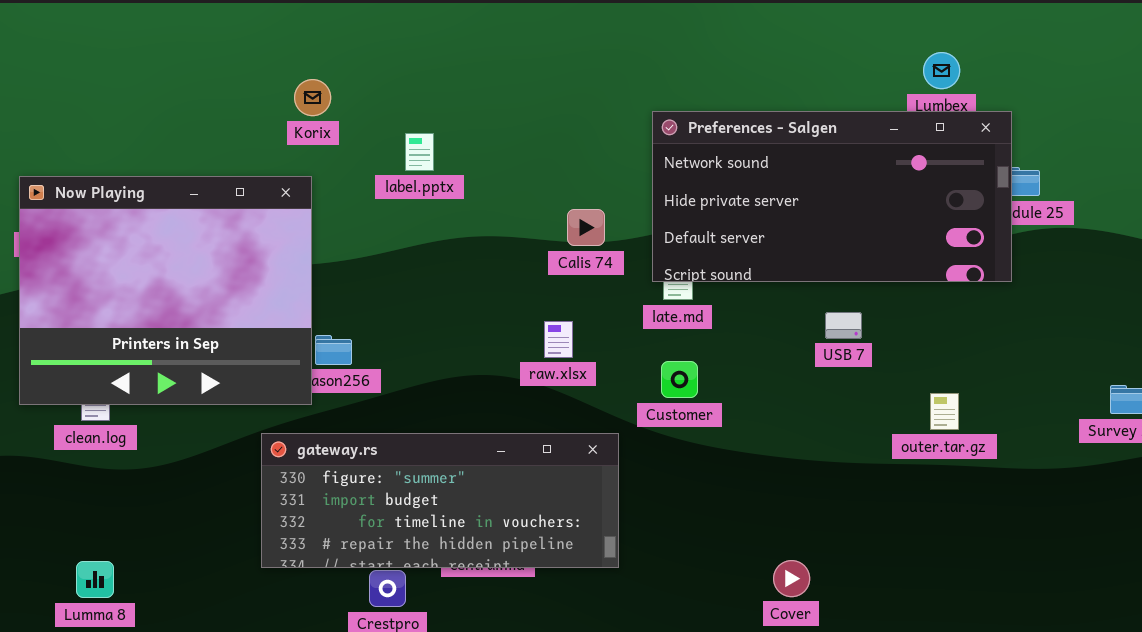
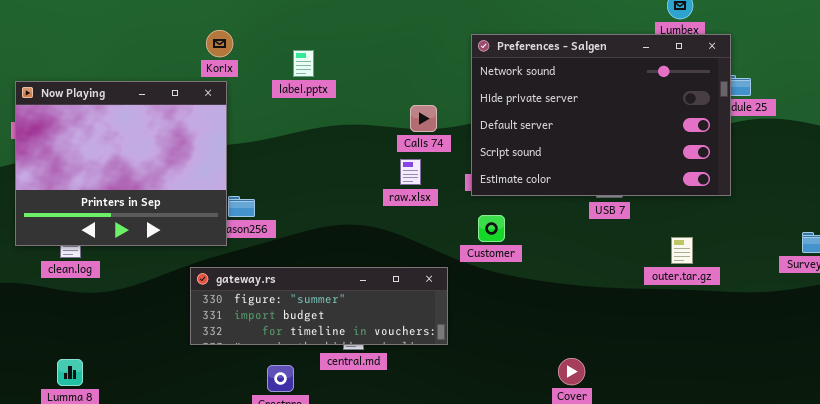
Korix: [294,79,331,116] -> [206,30,233,57], moved
Preferences - Salgen: [652,111,1012,282] -> [471,34,731,196], resized
raw.xlsx: [544,321,573,358] -> [400,159,421,185], moved
gateway.rs: [261,433,619,568] -> [190,267,448,345], resized

